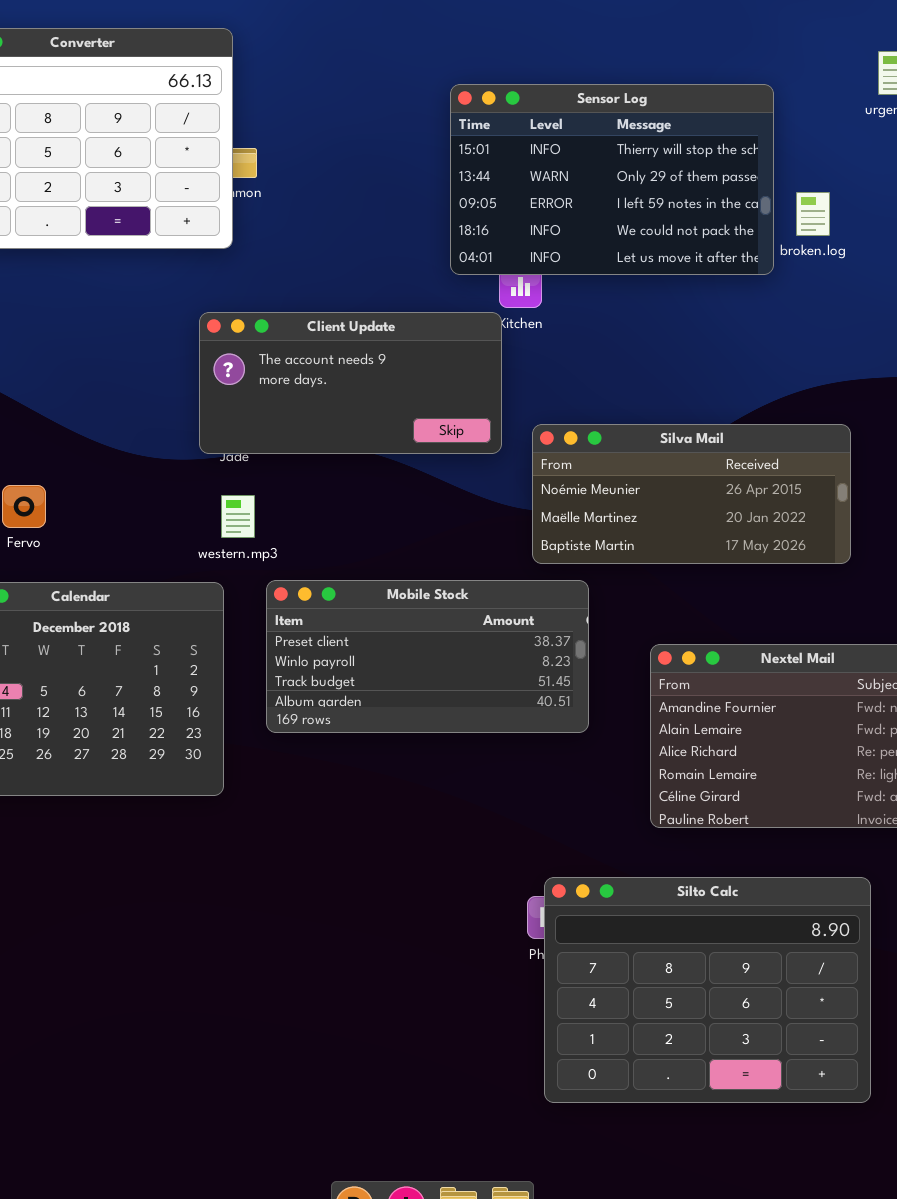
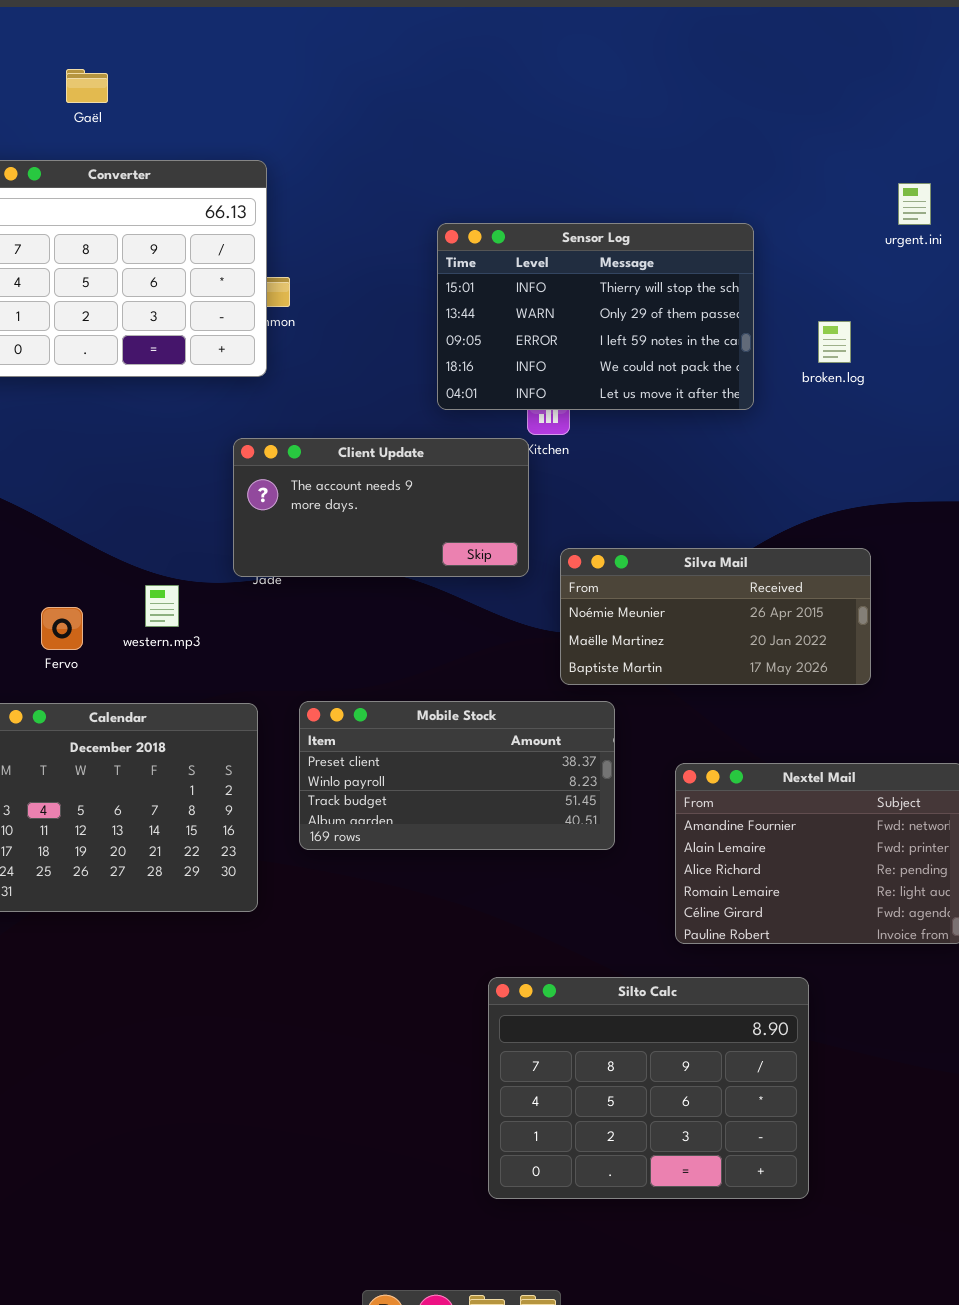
Sensor Log: [450,84,774,275] -> [437,223,754,410], moved
western.mp3: [221,495,255,538] -> [145,585,179,627], moved
Silto Calc: [544,877,871,1103] -> [488,977,809,1199], moved

